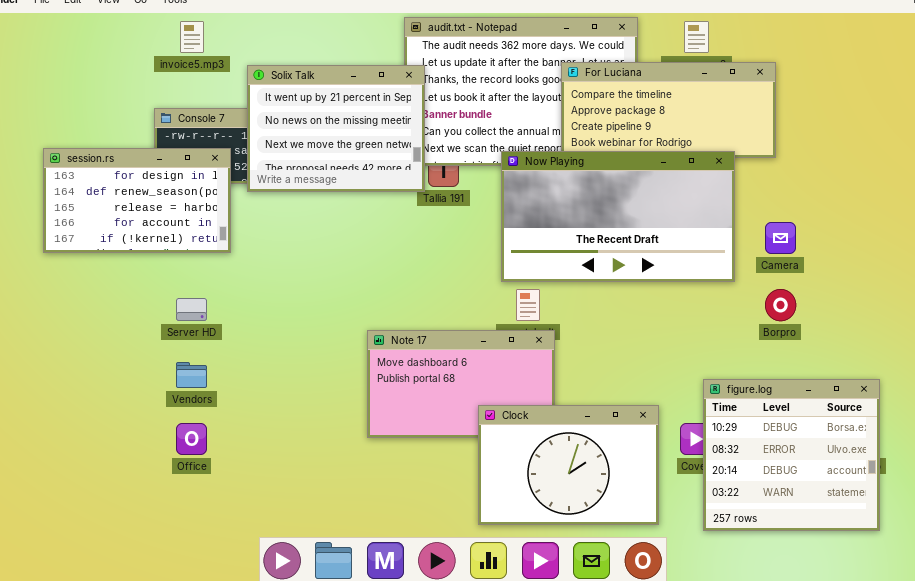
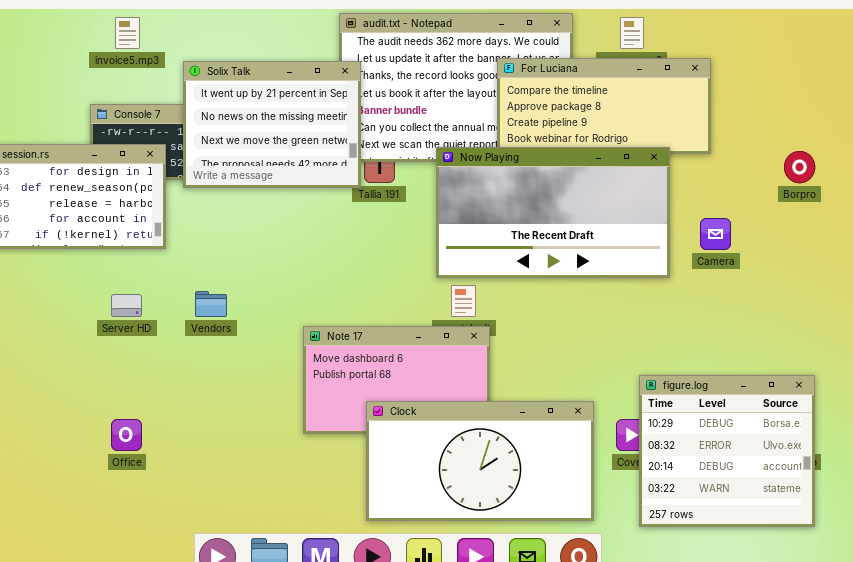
Borpro: [765,289,796,321] -> [784,151,815,183], moved
Vendors: [176,362,207,388] -> [195,291,227,317], moved
Clock: [478,405,659,525] -> [366,401,594,521], resized

